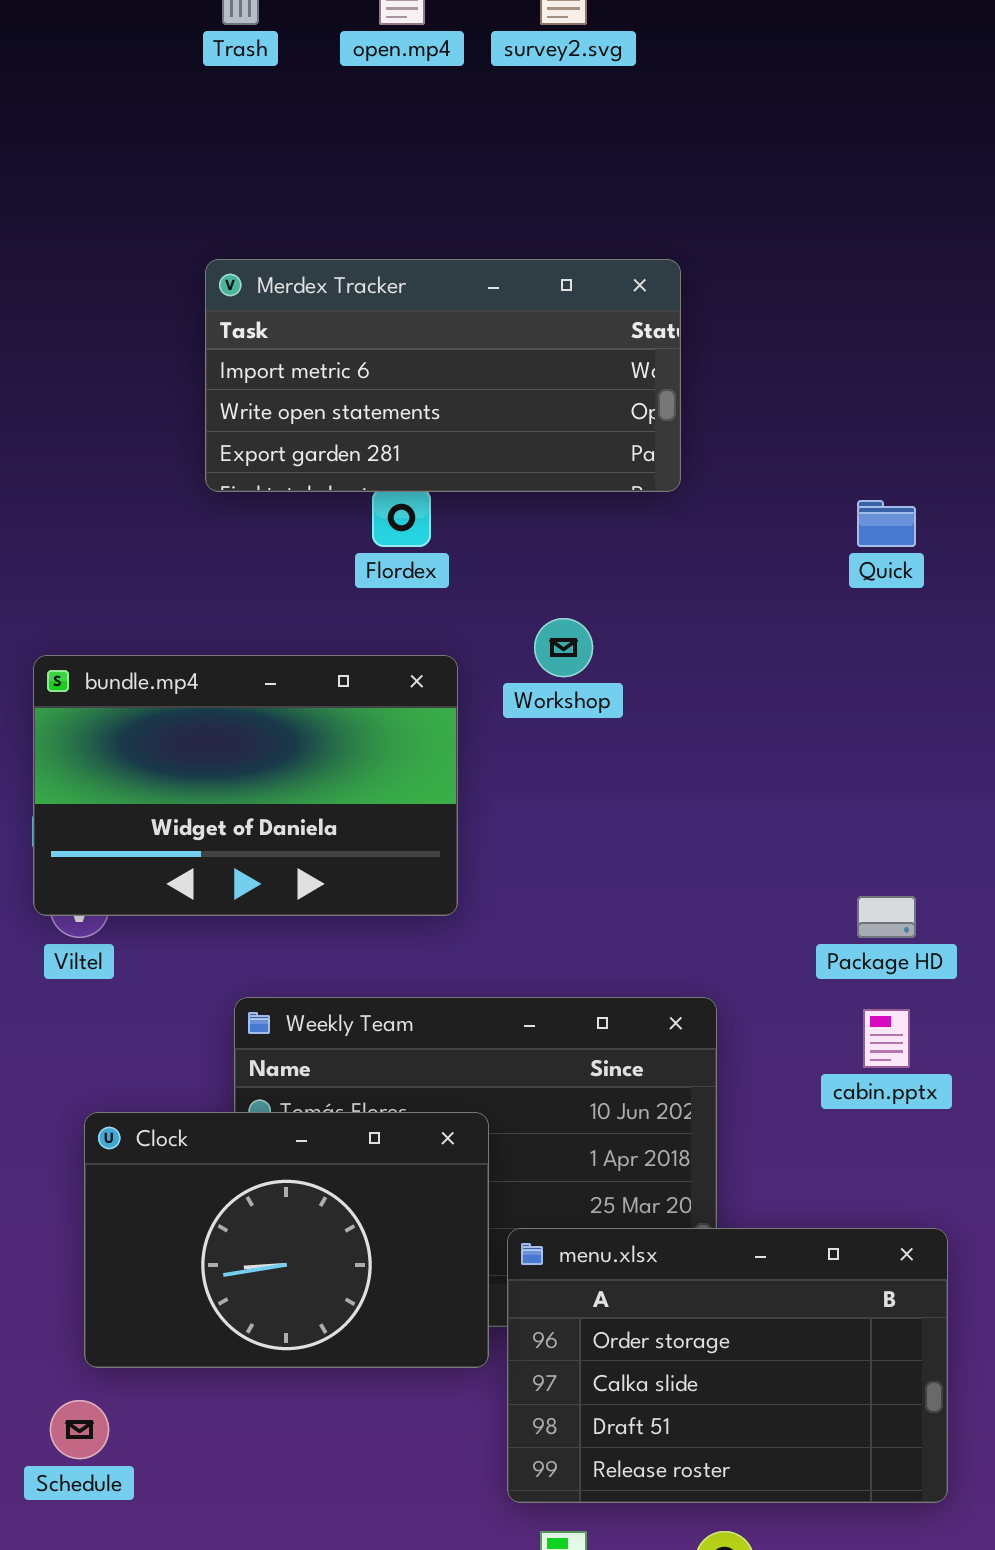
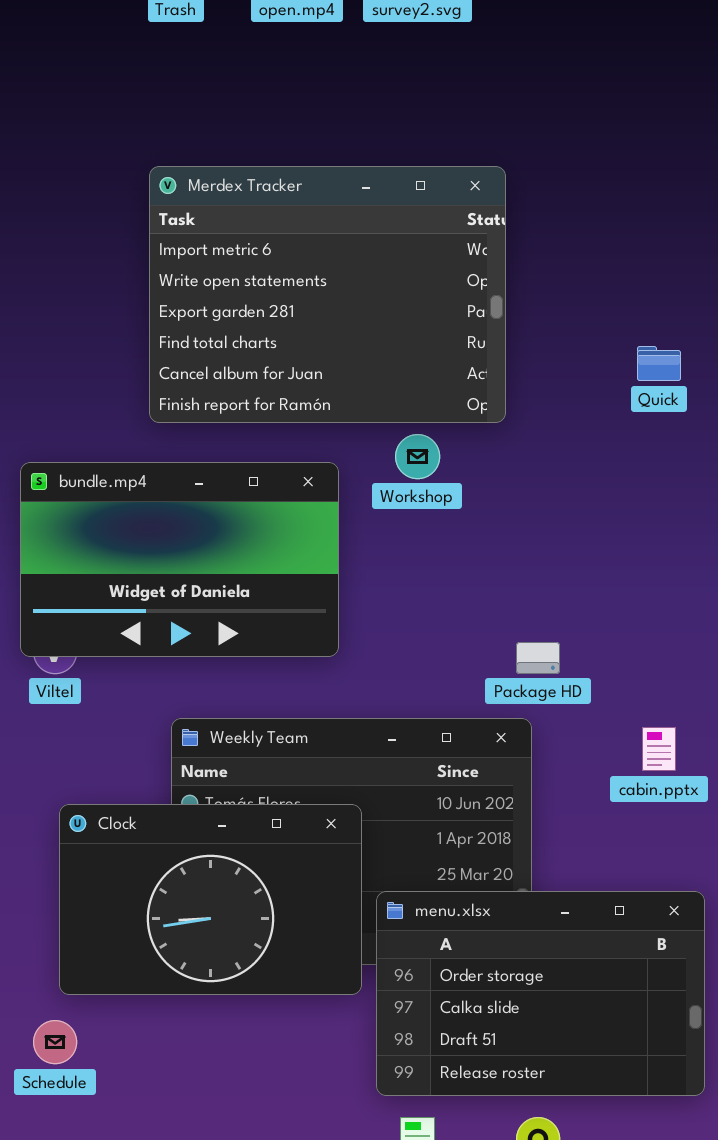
Merdex Tracker: [205,259,681,492] -> [149,166,506,423], resized
Package HD: [857,896,916,938] -> [516,642,560,674], moved

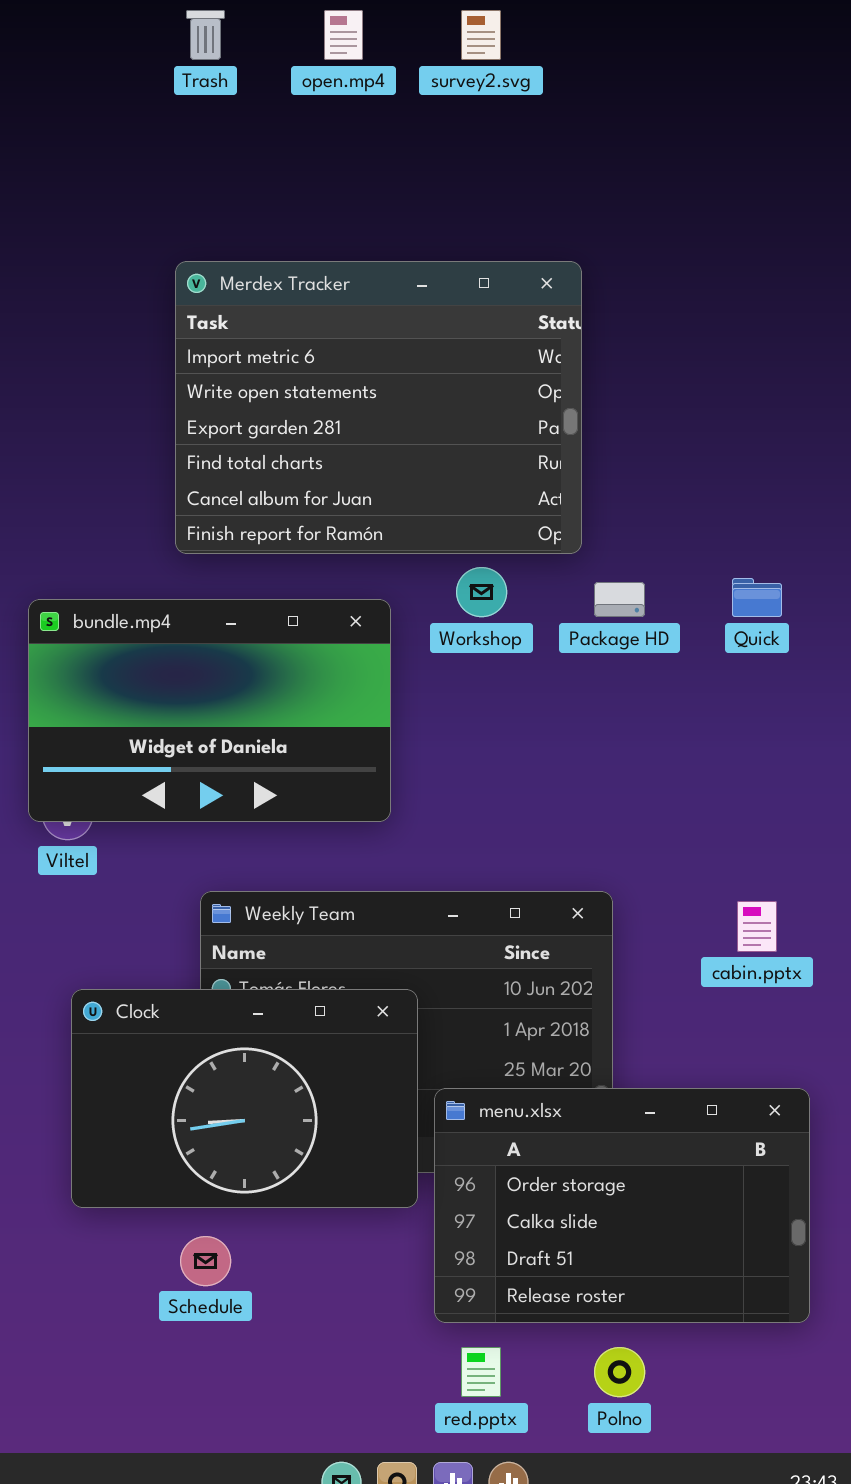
Quick: [637,346,681,381] -> [732,578,782,617], moved
Package HD: [516,642,560,674] -> [594,582,645,617], moved
Schedule: [33,1020,77,1064] -> [180,1236,231,1286], moved

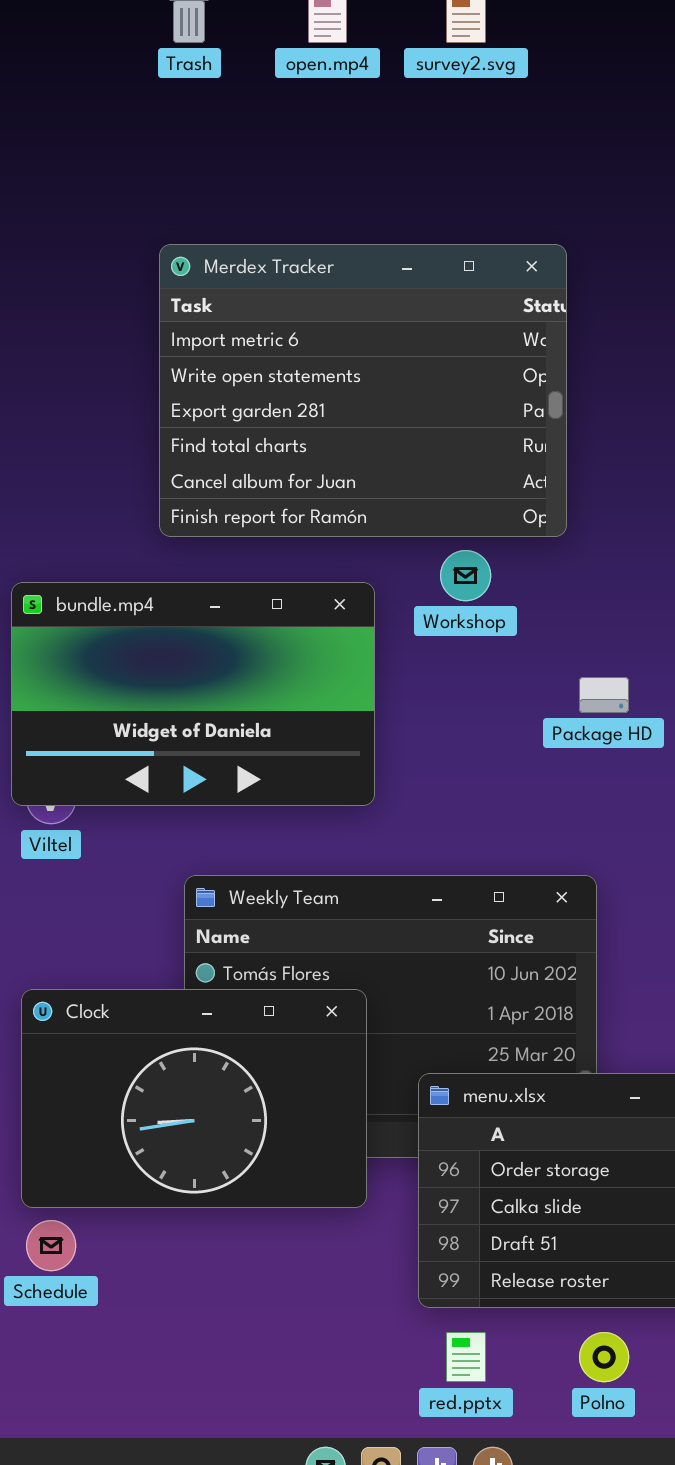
Package HD: [594,582,645,617] -> [579,677,629,713], moved
Clock: [71,989,418,1208] -> [21,989,367,1208], moved
Schedule: [180,1236,231,1286] -> [26,1220,76,1271], moved

